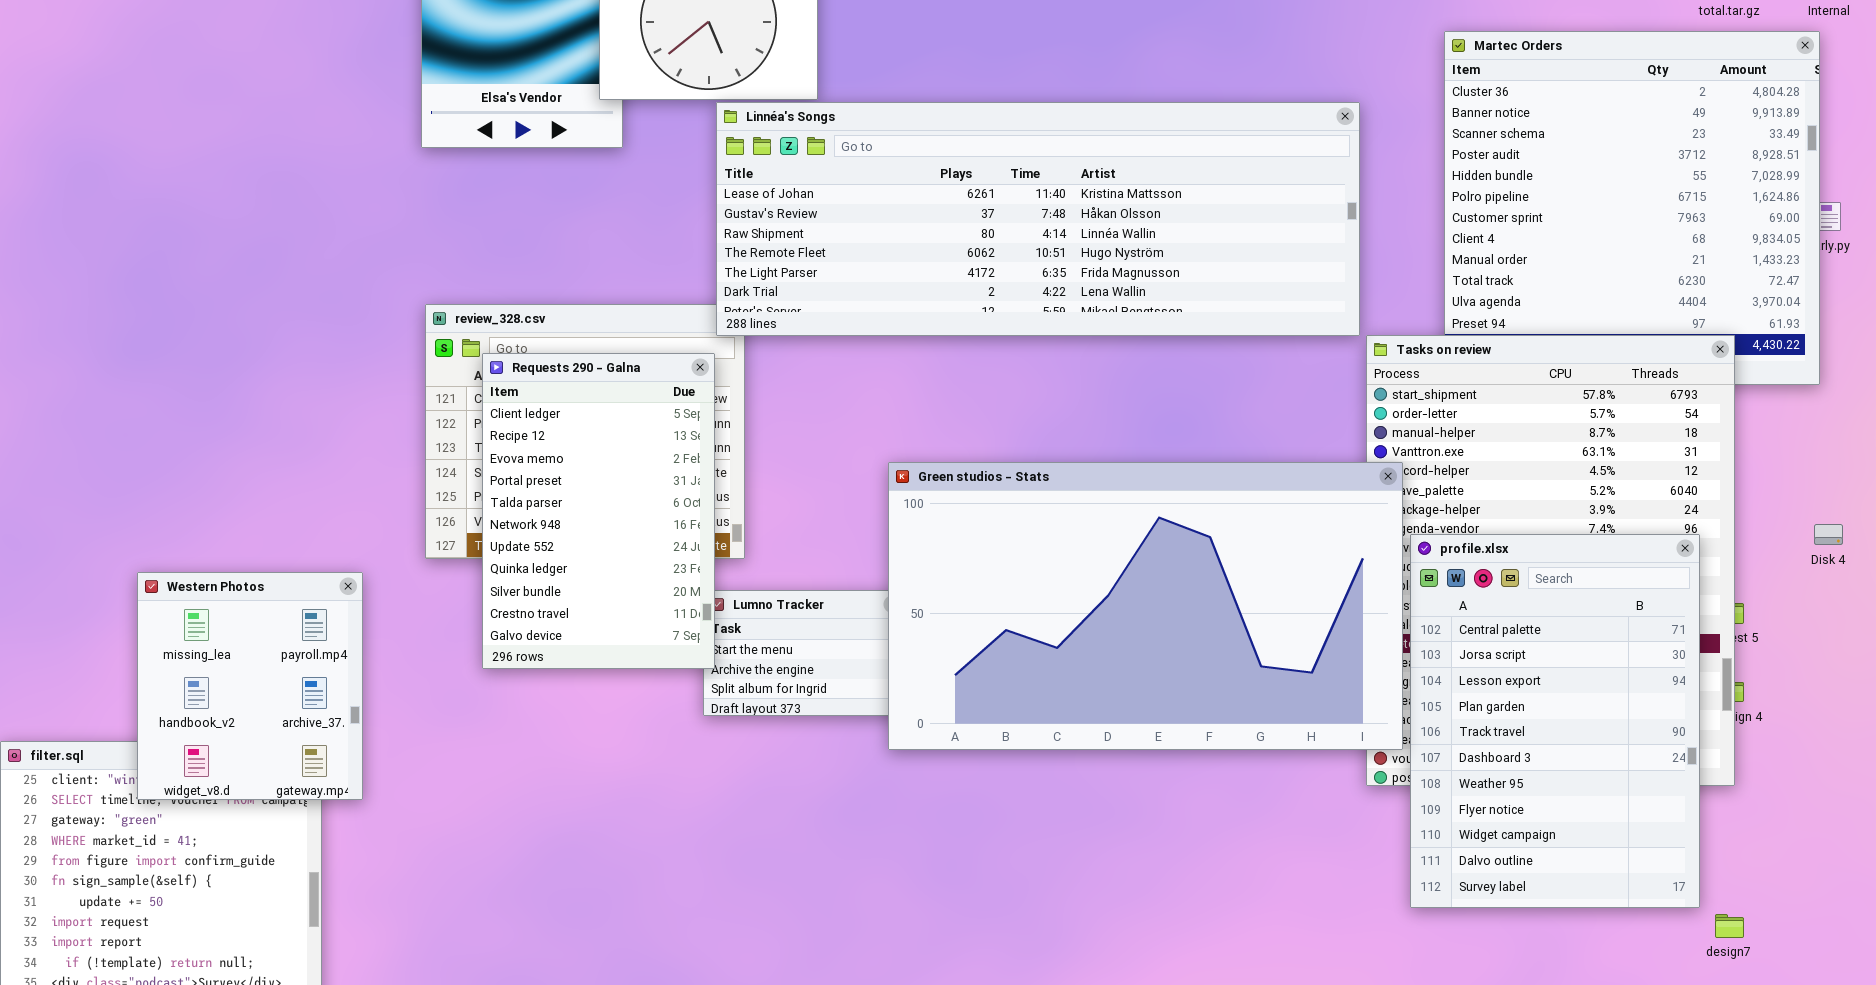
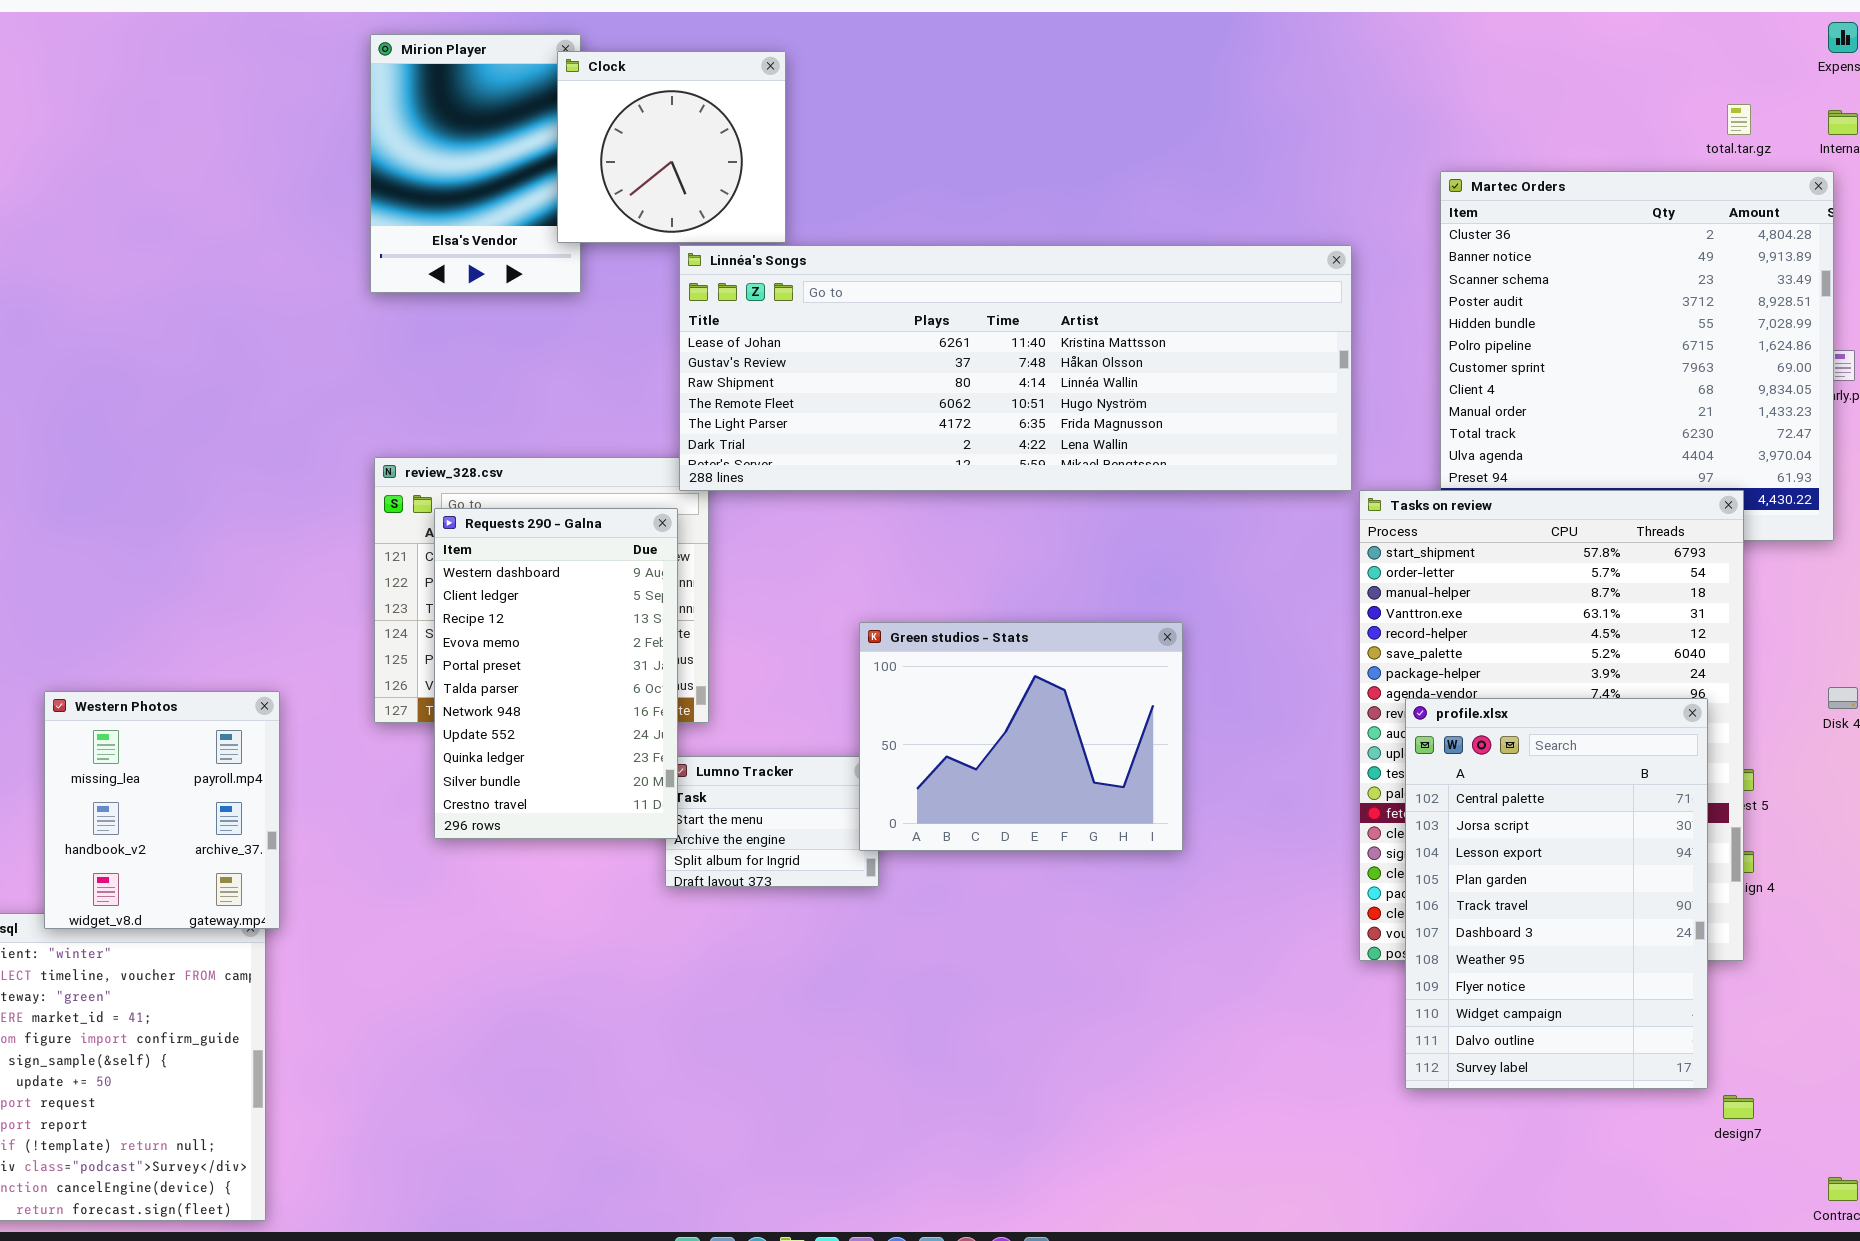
Requests 290 - Galna: [482,353,715,669] -> [434,508,678,839], scrolled up 1 row
Green studios - Stats: [888,462,1403,750] -> [859,622,1183,851], resized
Western Photos: [137,572,363,800] -> [44,691,280,929], moved

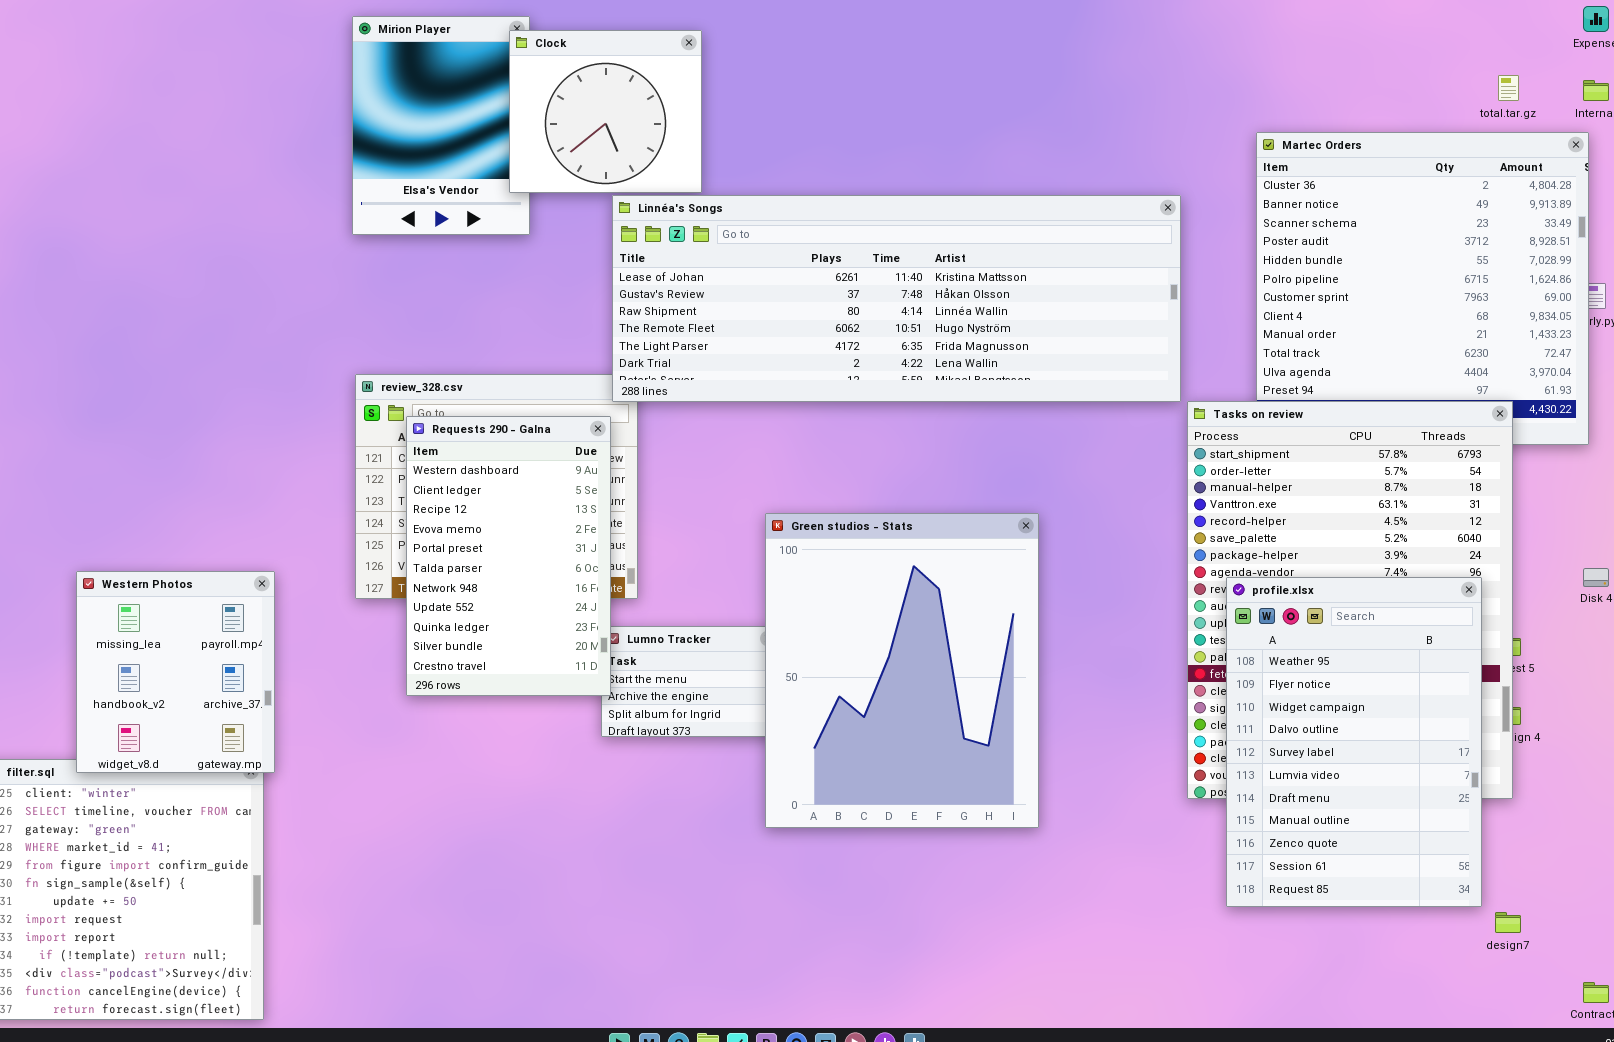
Green studios - Stats: [859,622,1183,851] -> [765,513,1039,828], resized
profile.xlsx: [1405,698,1708,1089] -> [1226,577,1482,907], scrolled down 6 rows

